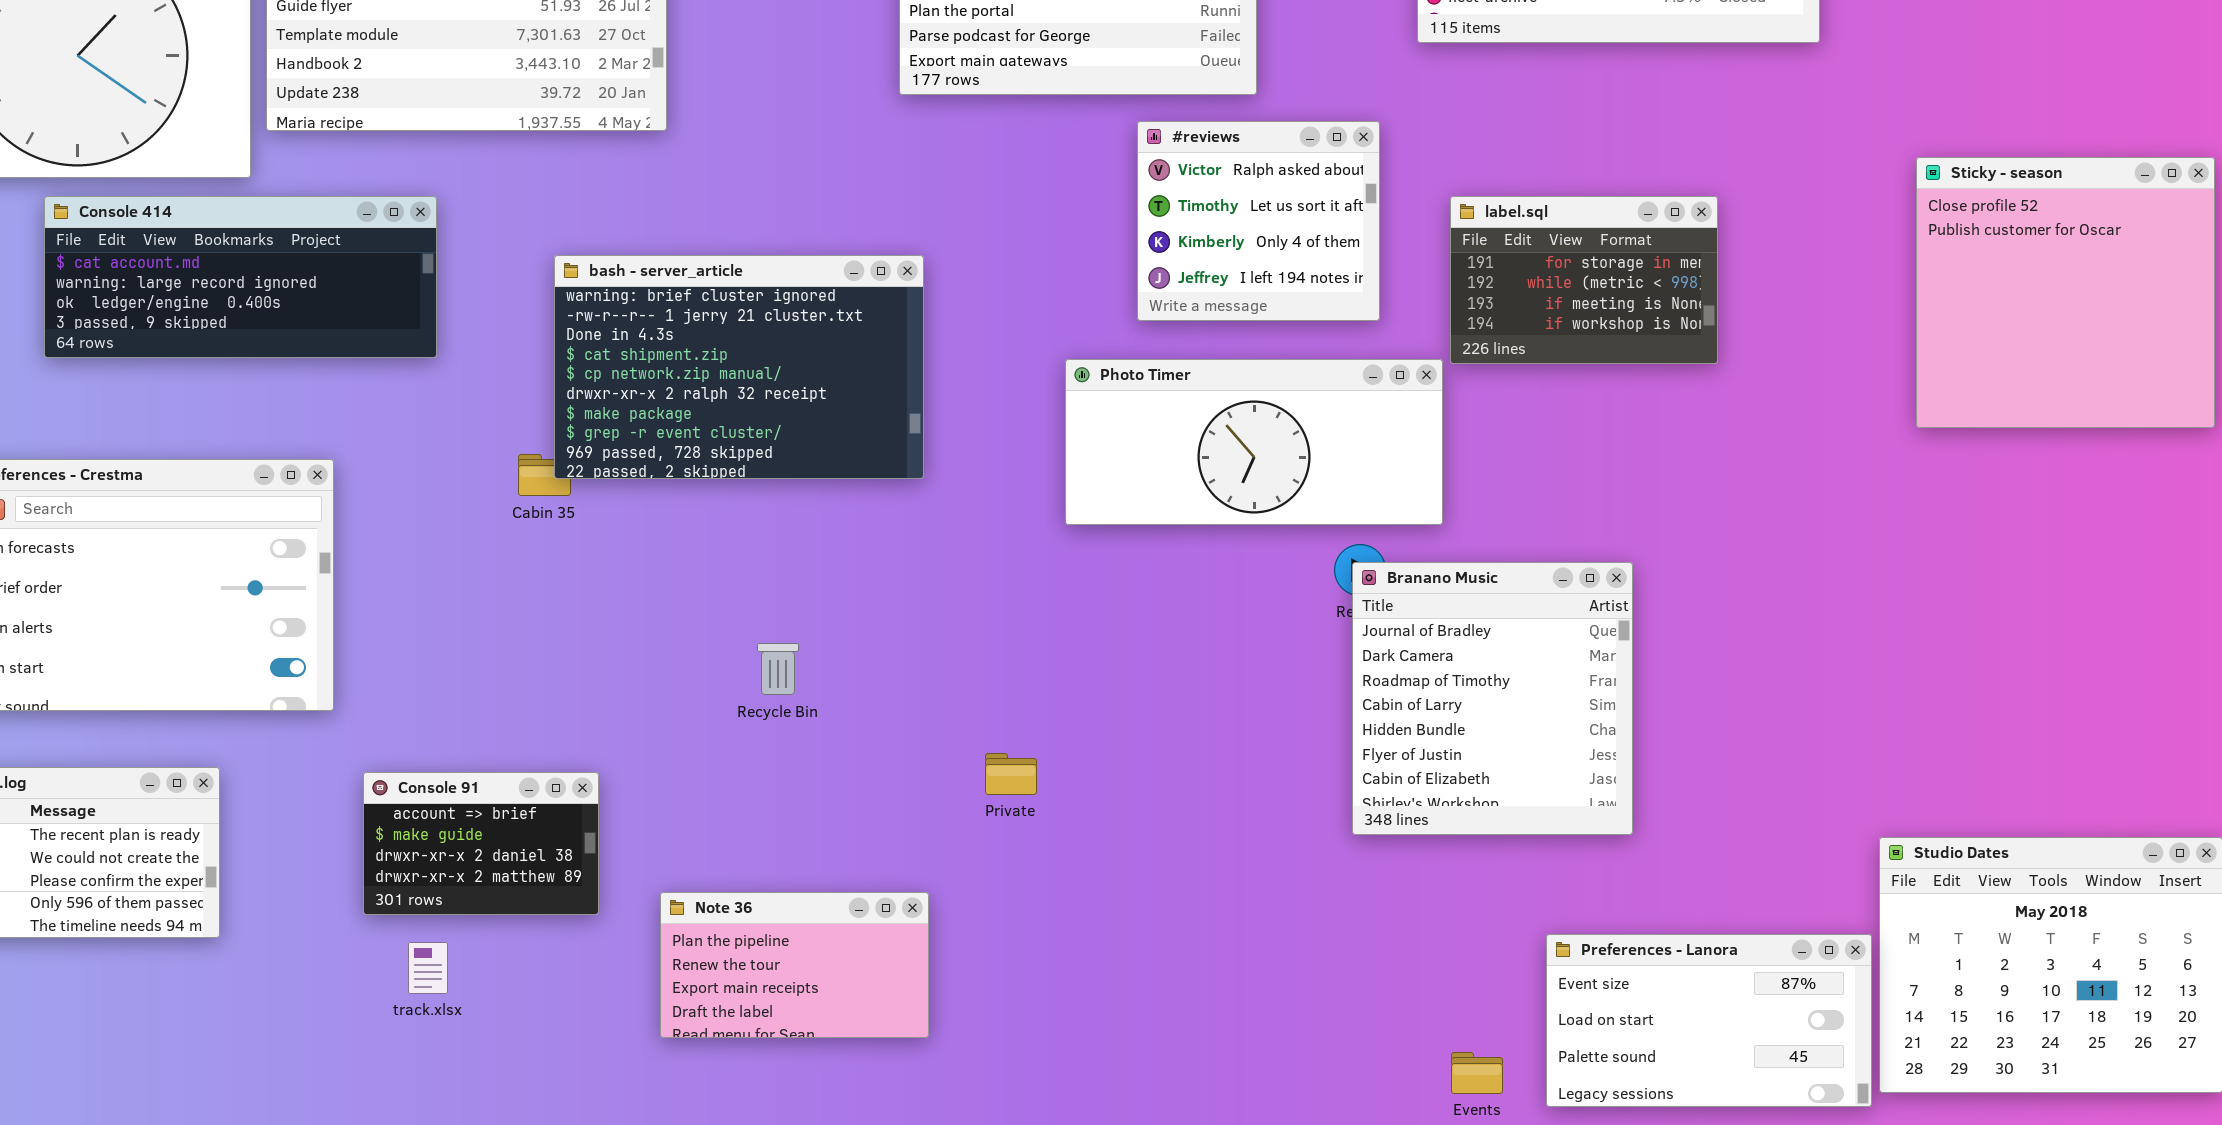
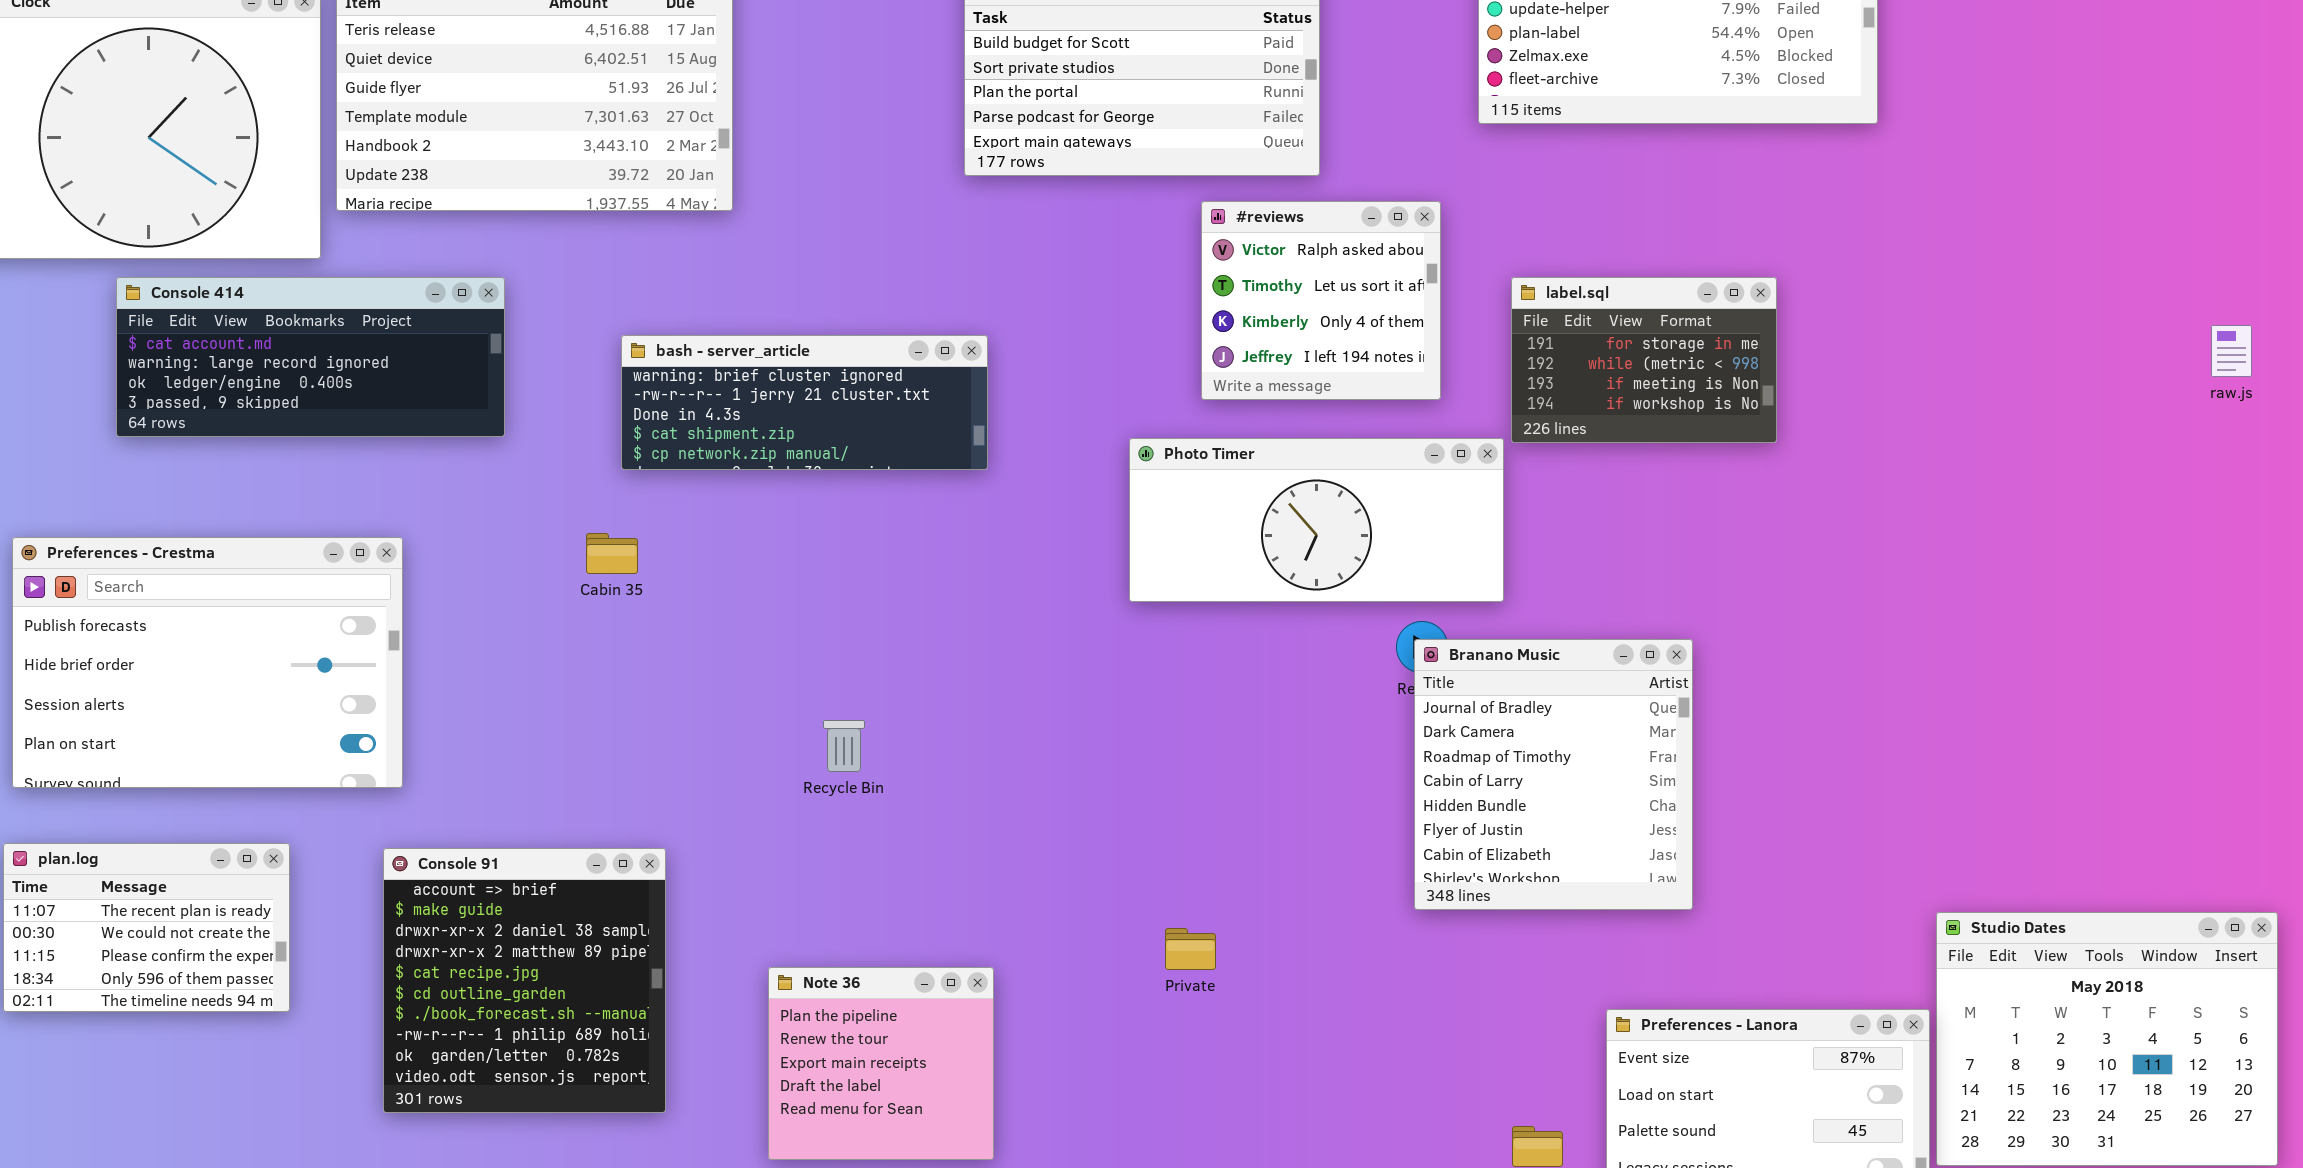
Sticky - season: [1916,157,2215,428] -> none, closed
bash - server_article: [554,255,924,479] -> [621,335,988,470], resized
Private: [985,753,1037,795] -> [1165,928,1216,970], moved
Console 91: [363,772,599,915] -> [383,848,666,1113], resized
Note 36: [660,892,929,1038] -> [768,967,994,1160], resized

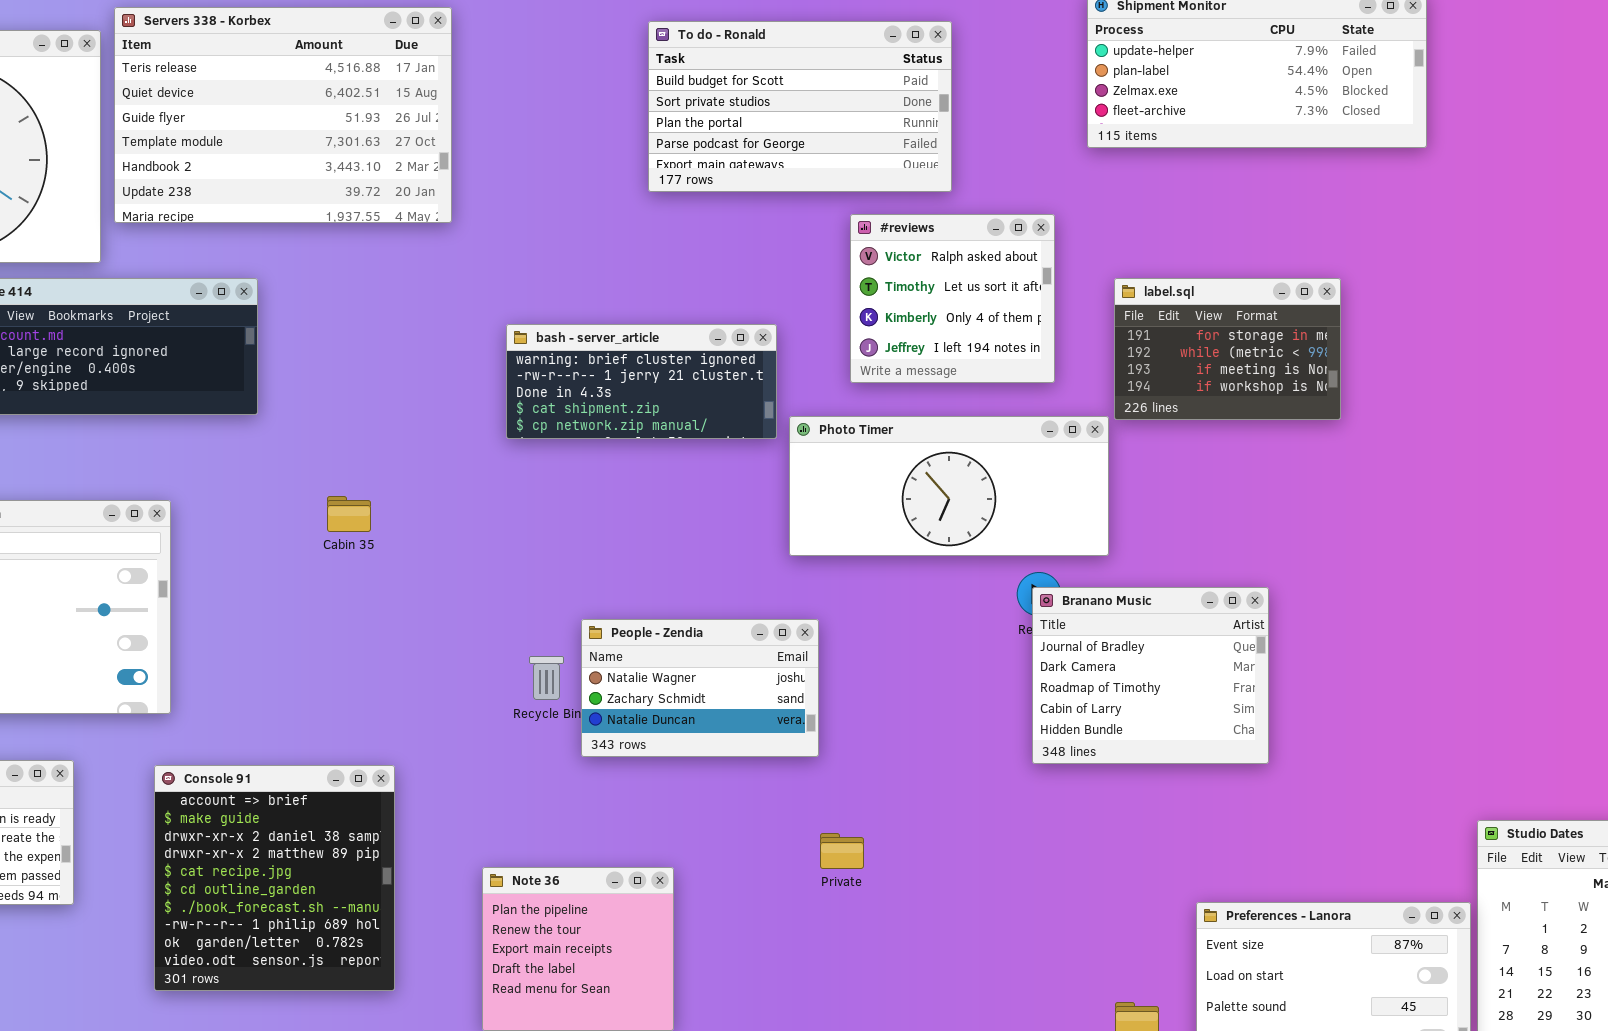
bash - server_article: [621,335,988,470] -> [506,324,777,439], moved, resized
Branano Music: [1414,639,1693,910] -> [1032,587,1269,764], resized
People - Zendia: none -> [581,619,819,757], opened

